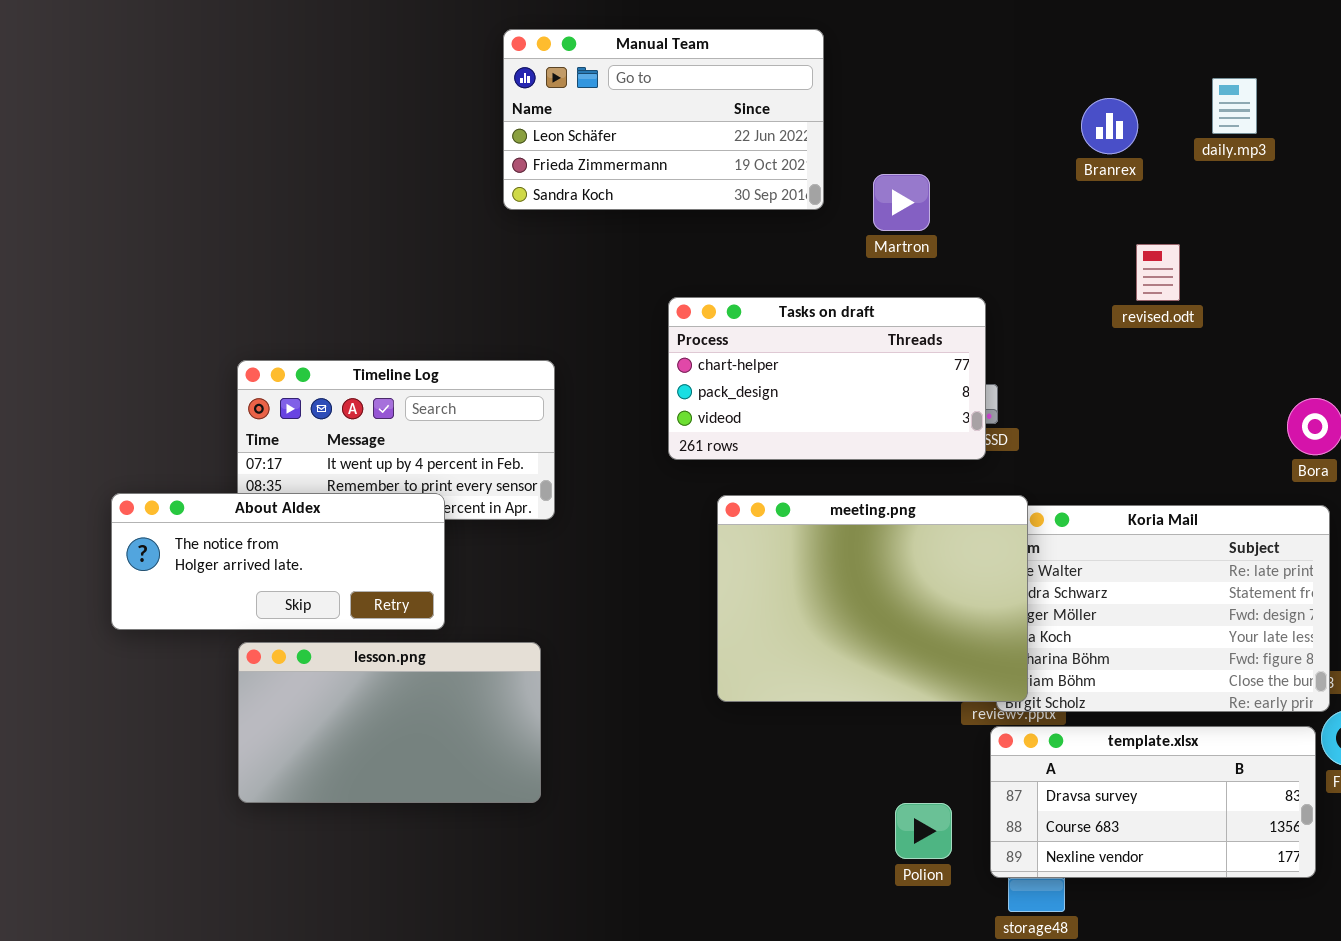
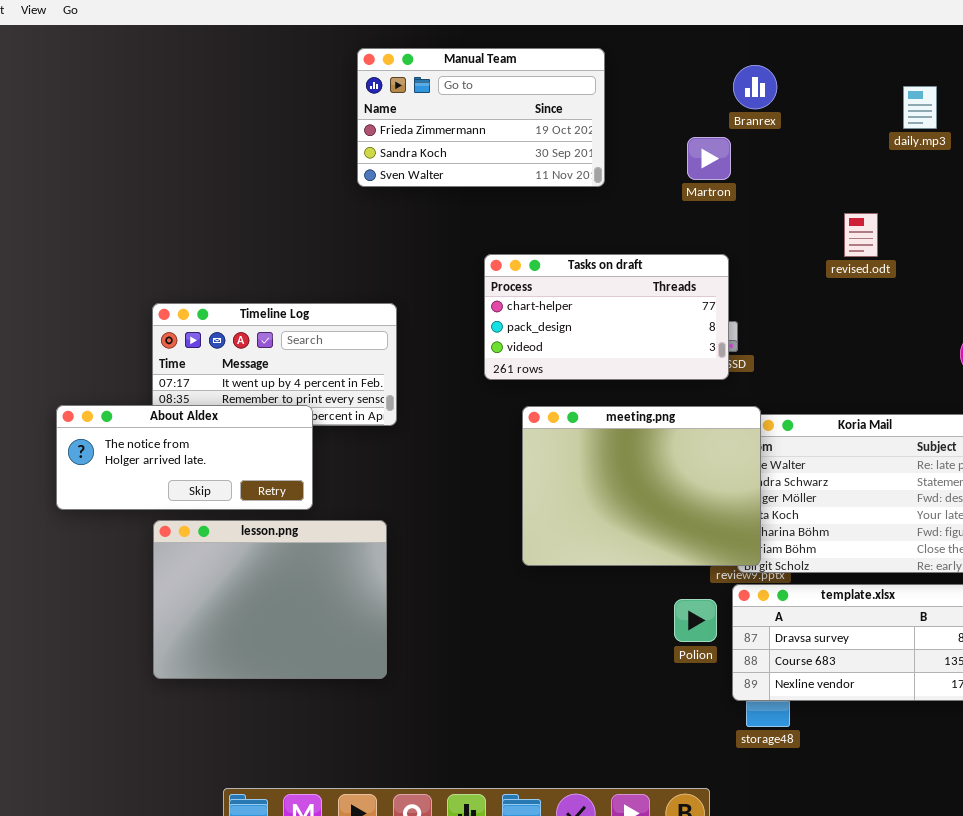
Manual Team: [503,29,824,210] -> [357,48,605,187], scrolled down 1 row
Branrex: [1081,98,1138,154] -> [733,65,777,109], moved
Martron: [873,174,930,231] -> [687,137,731,180], moved
lesson.png: [238,642,541,803] -> [153,520,387,679], resized
Polion: [895,803,952,859] -> [674,599,717,642], moved

